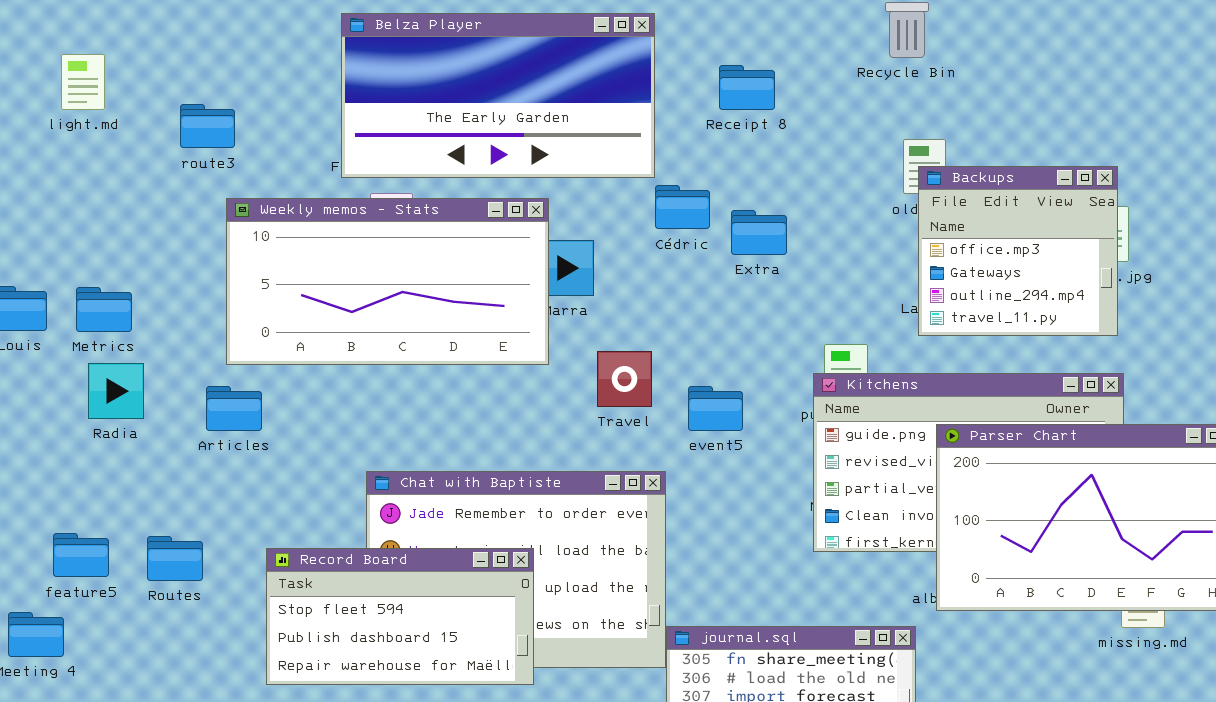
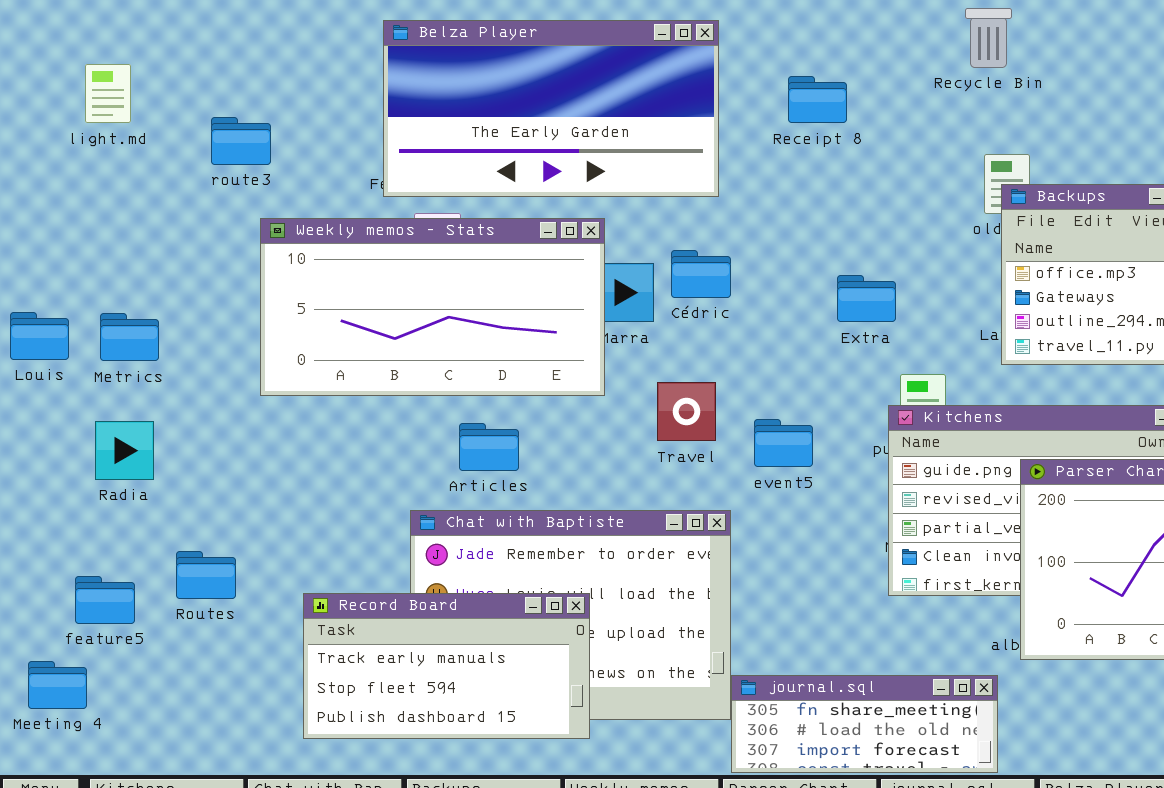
Cédric: [655,185,710,229] -> [671,250,731,298], moved
Extra: [731,210,787,255] -> [837,275,896,322], moved
Radia: [88,363,144,419] -> [95,421,154,480], moved
Articles: [206,386,262,431] -> [459,423,519,471], moved
Routes: [147,536,203,581] -> [176,551,236,599], moved
Record Board: [266,548,534,685] -> [303,593,590,739], scrolled up 1 row

